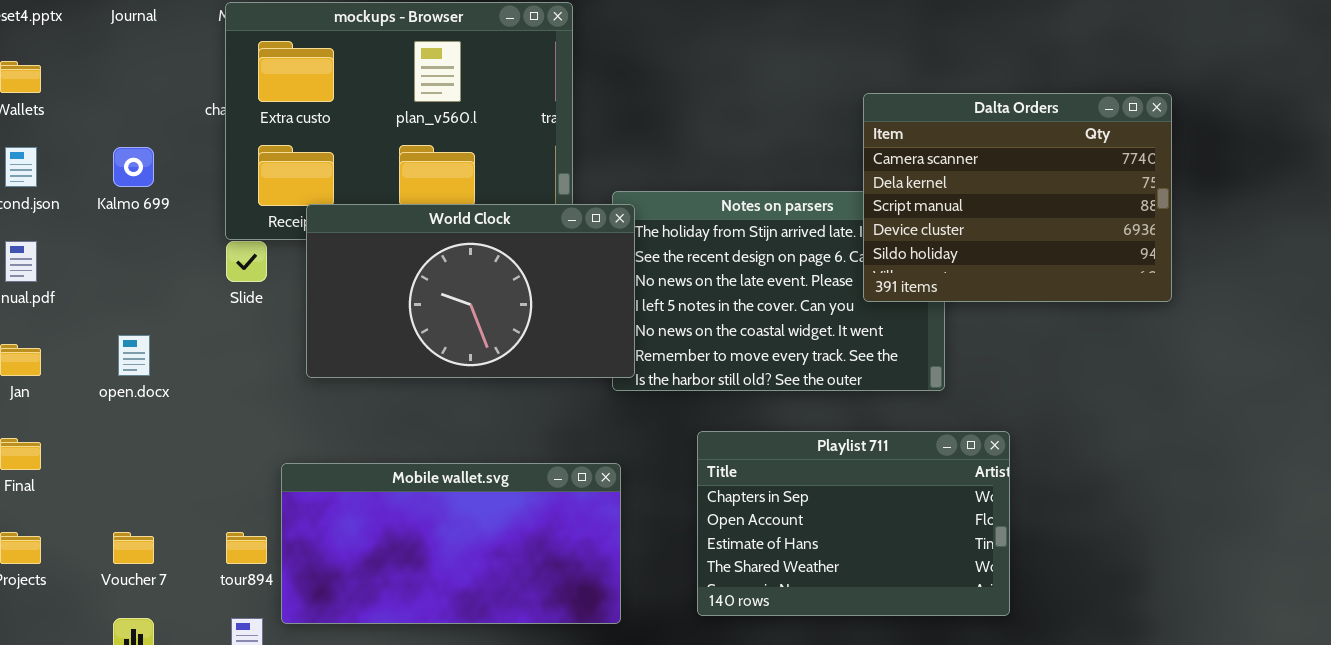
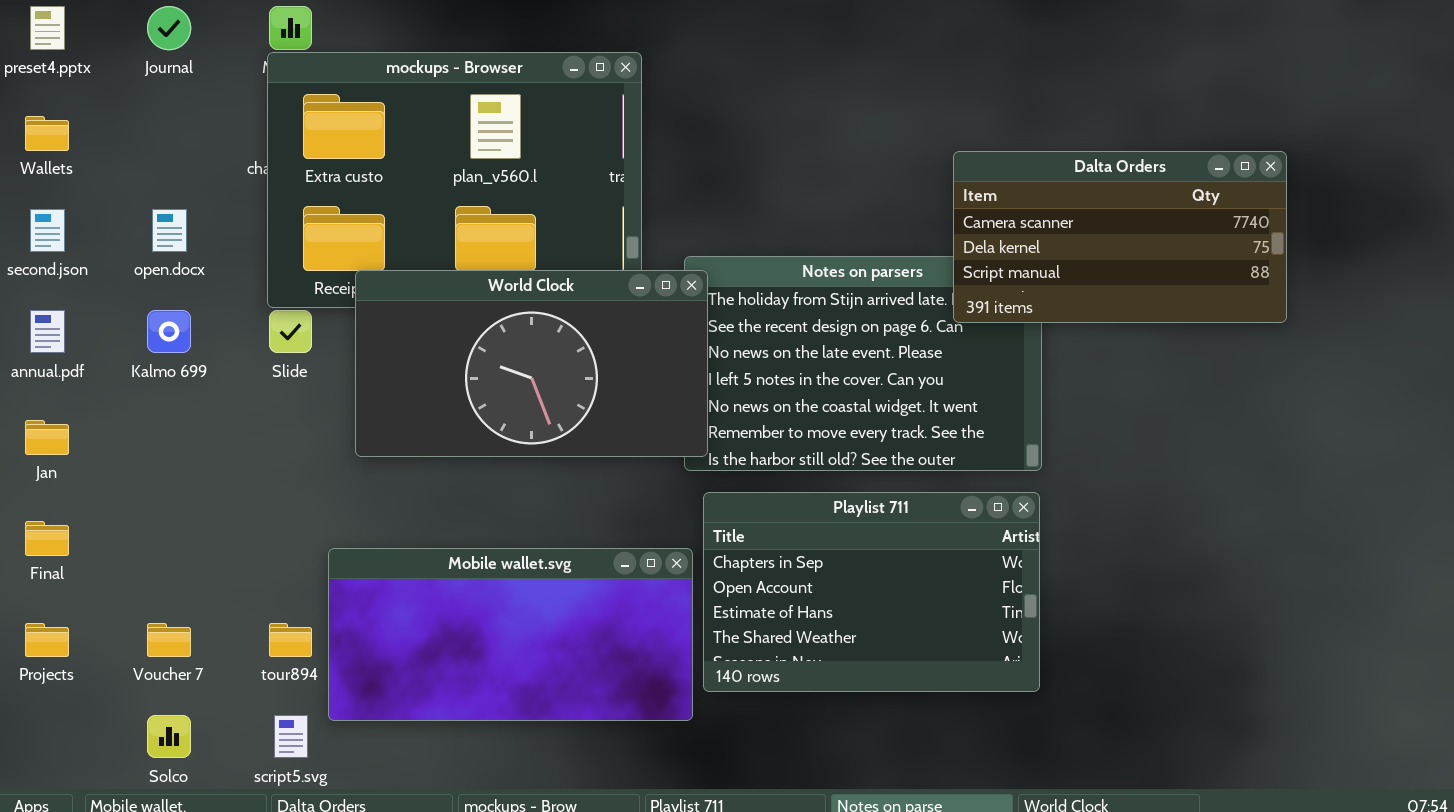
Dalta Orders: [863,93,1172,302] -> [953,151,1287,323], resized
Kalmo 699: [113,147,154,187] -> [147,310,191,353], moved
open.docx: [118,335,150,376] -> [152,209,187,252], moved
Playlist 711: [697,431,1010,616] -> [703,492,1040,692], moved

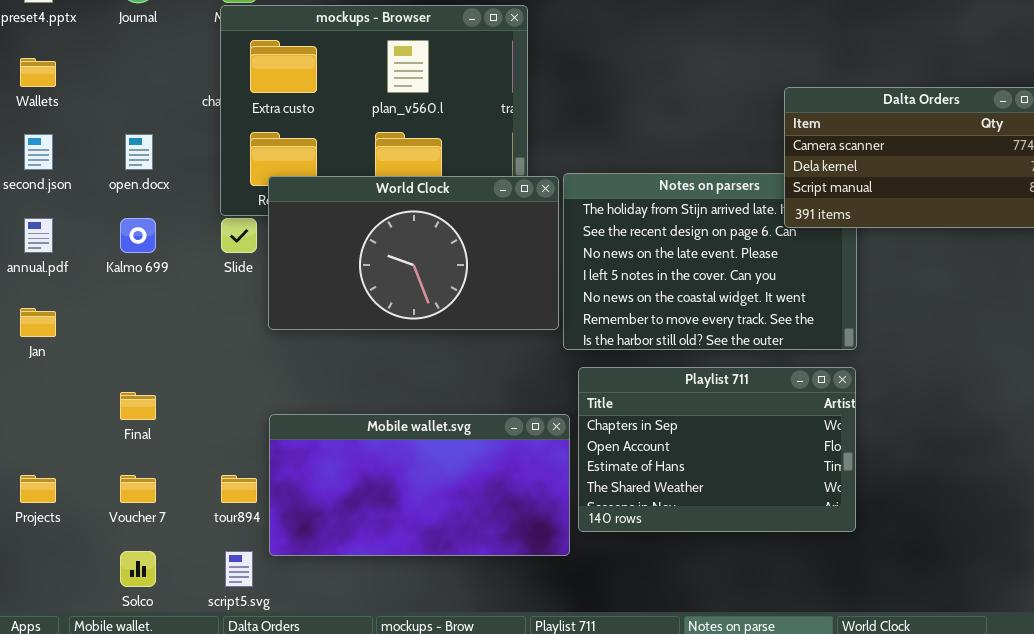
World Clock: [355,270,708,457] -> [268,176,559,330], moved
Final: [25,521,69,556] -> [120,392,156,420], moved

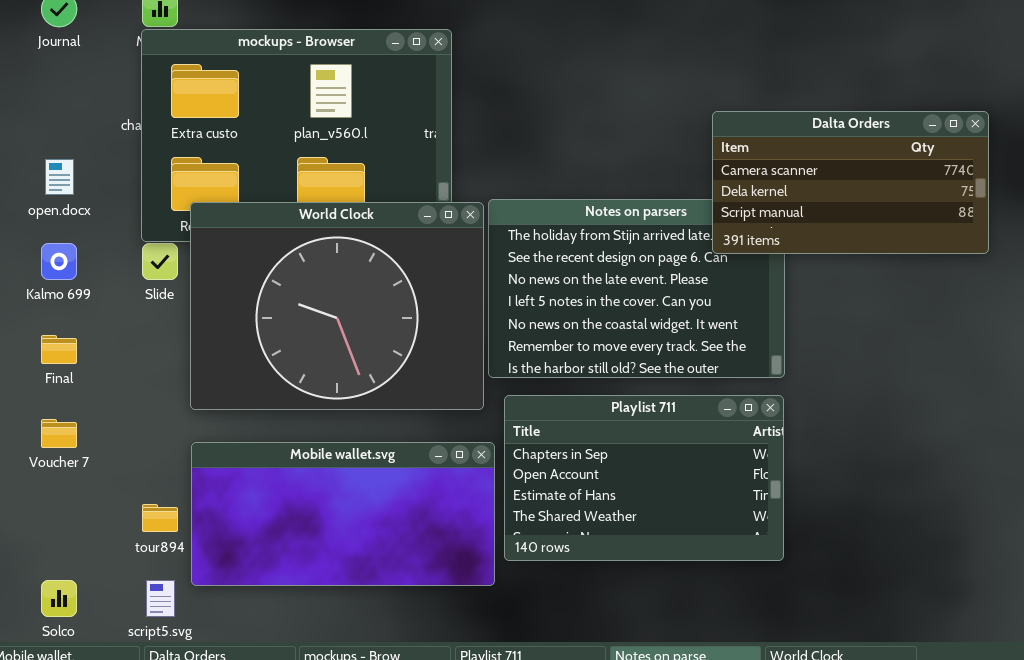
World Clock: [268,176,559,330] -> [190,202,484,410], resized
Final: [120,392,156,420] -> [41,335,77,364], moved
Voucher 7: [120,475,156,503] -> [41,419,77,448], moved

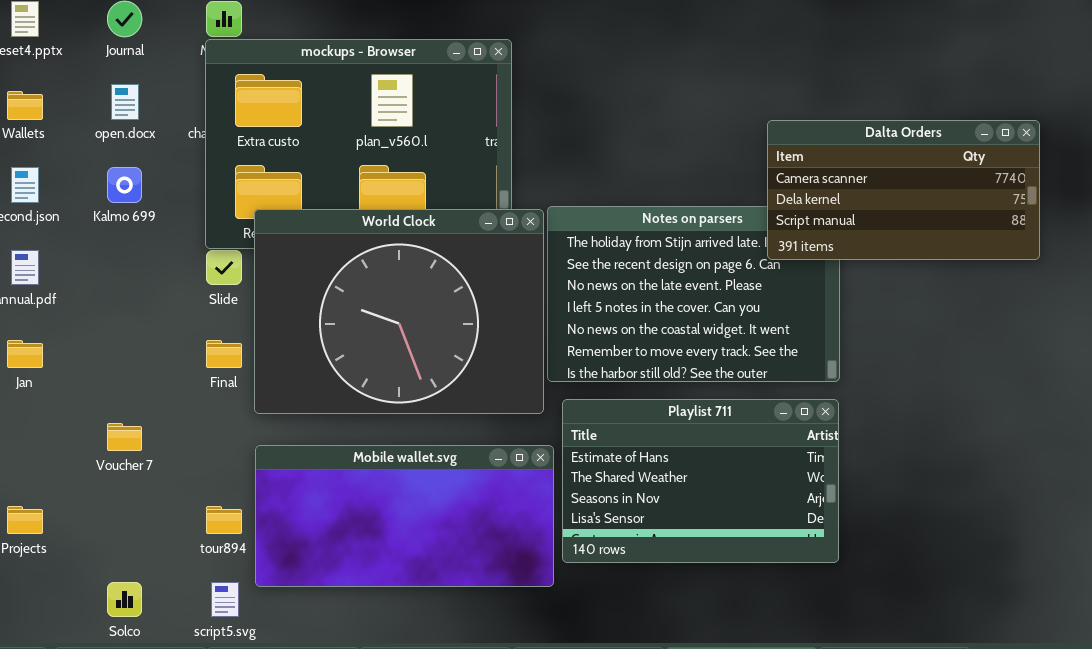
open.docx: [45,159,74,195] -> [111,84,139,120], moved
Kalmo 699: [41,243,77,280] -> [107,167,142,203], moved
Final: [41,335,77,364] -> [206,340,242,368], moved
Playlist 711: [504,395,784,561] -> [562,399,839,563], scrolled down 2 rows

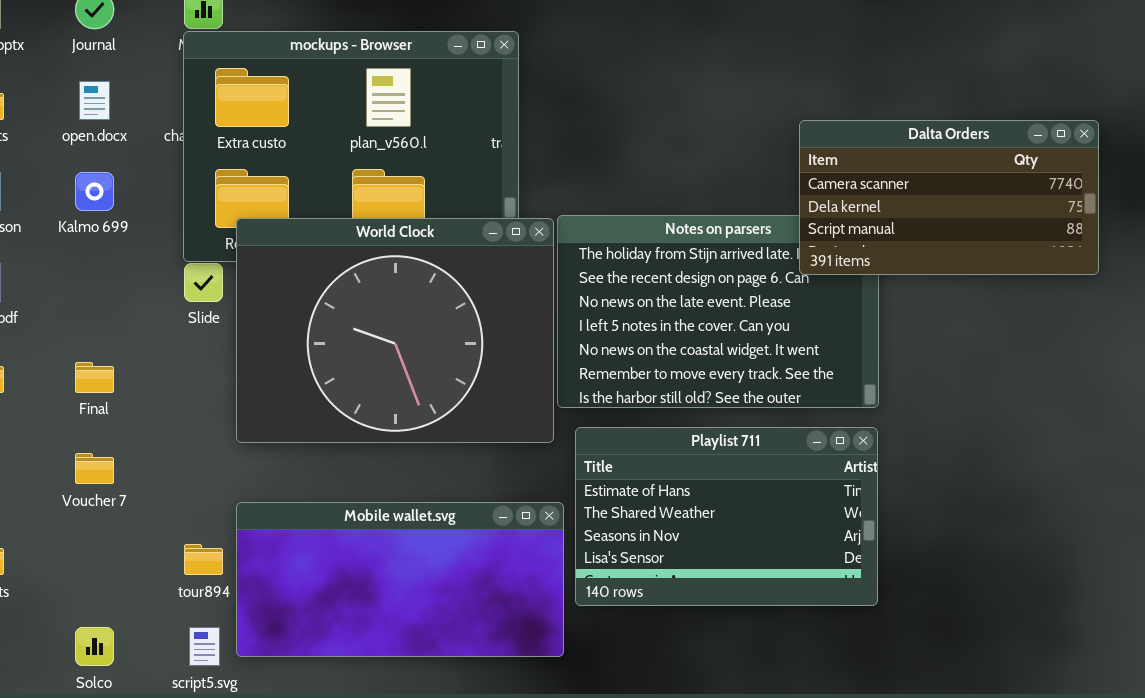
Final: [206,340,242,368] -> [75,362,114,393], moved
Mobile wallet.svg: [255,445,554,587] -> [236,502,564,657], moved

